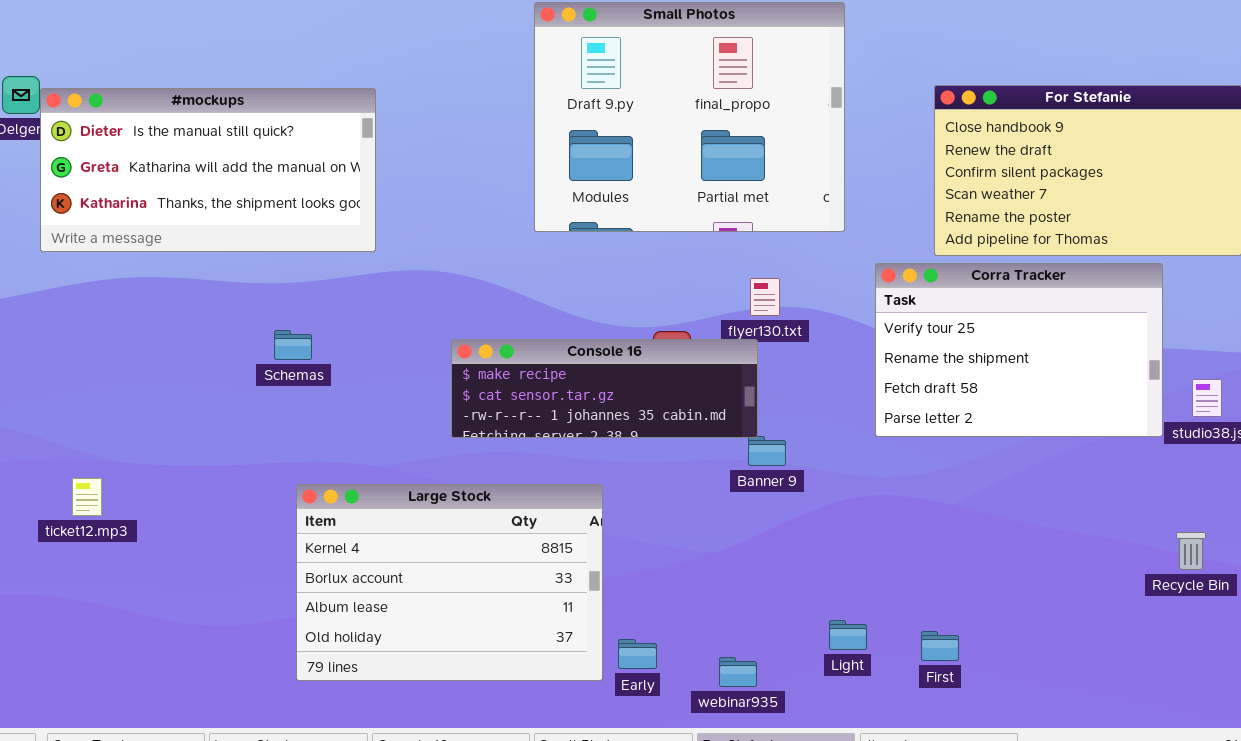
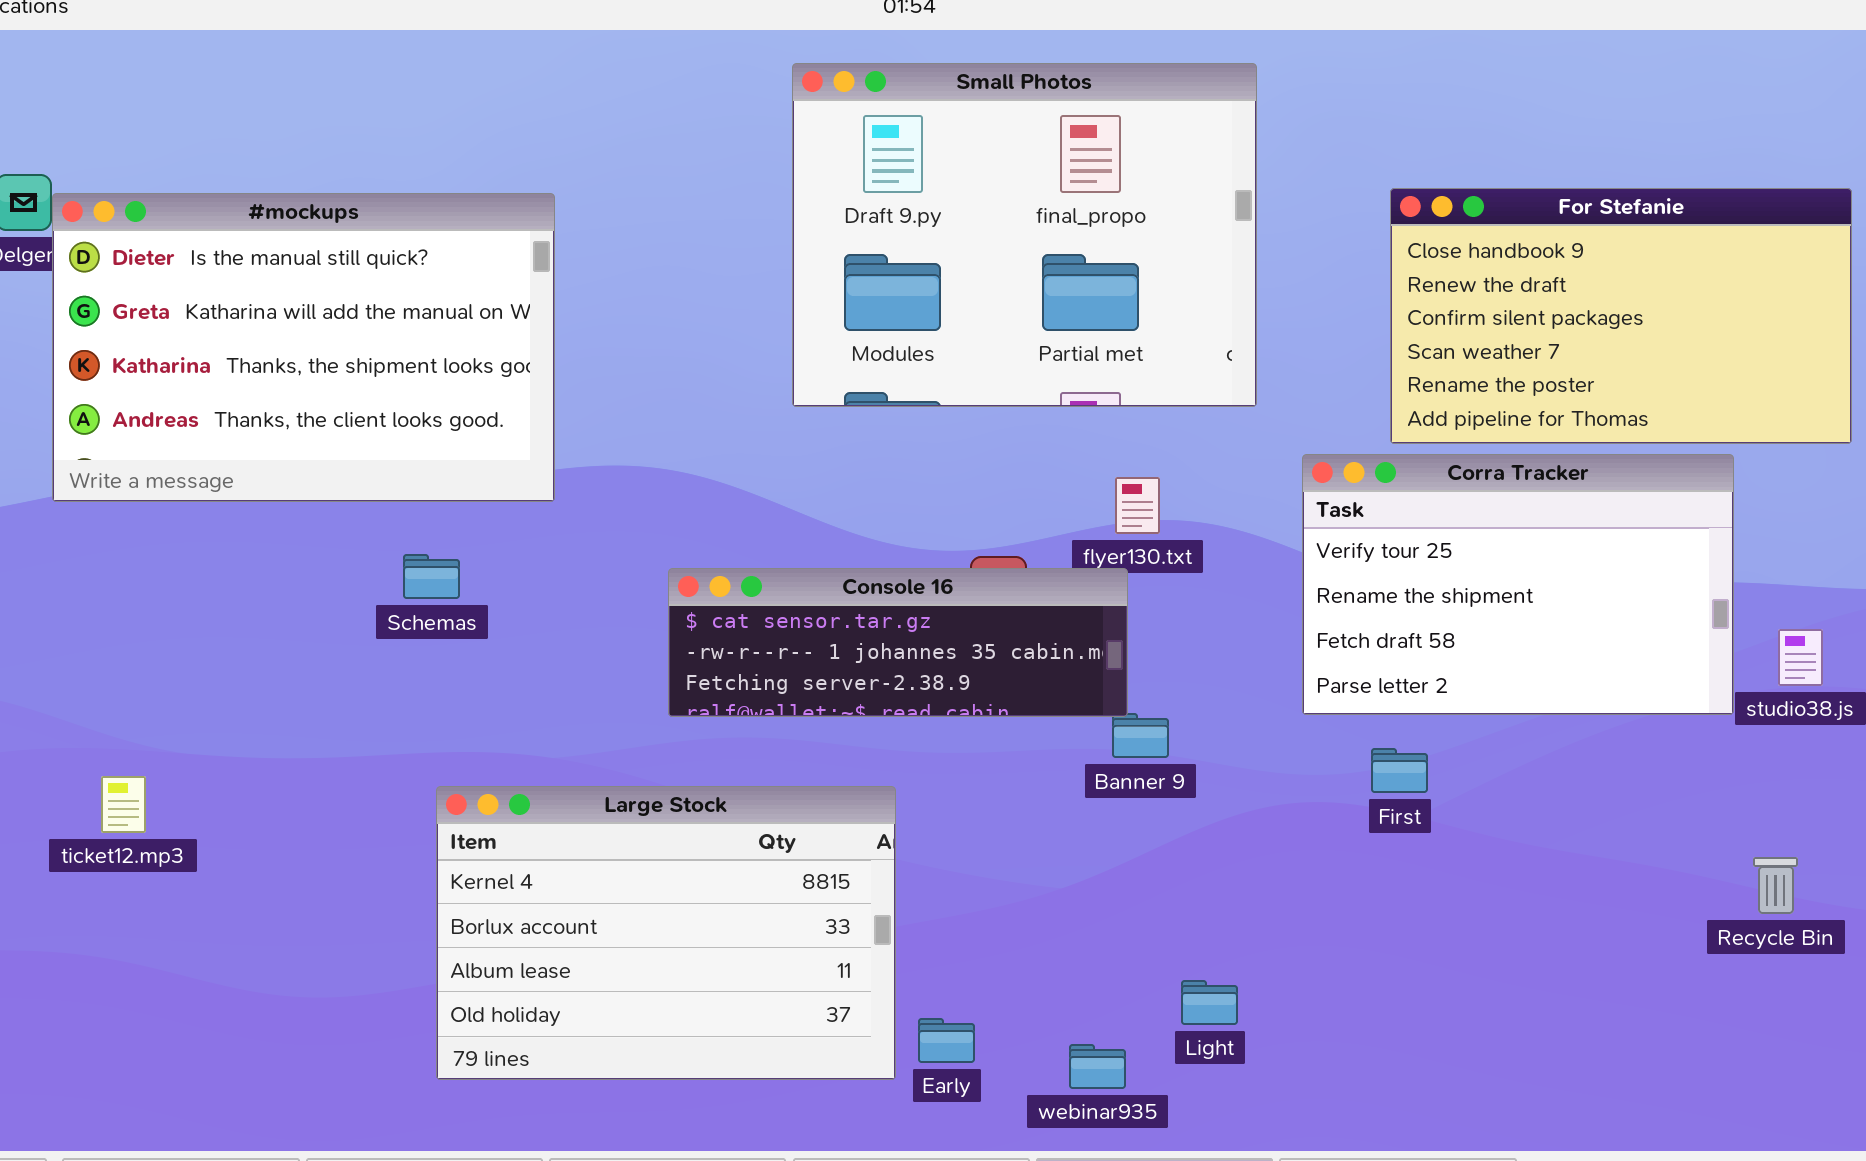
#mockups: [40,88,376,252] -> [52,193,555,502], resized
Console 16: [451,339,758,438] -> [668,568,1128,717], scrolled down 1 row
Light: [829,620,867,650] -> [1181,980,1238,1025], moved
First: [921,631,959,661] -> [1371,748,1428,793], moved

